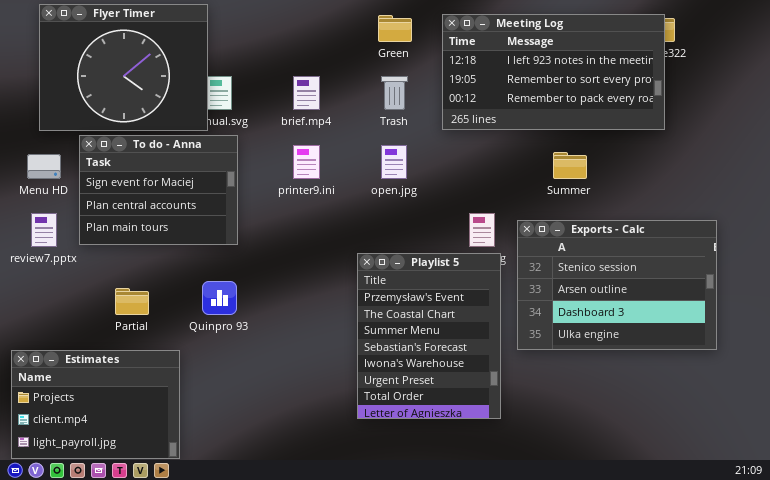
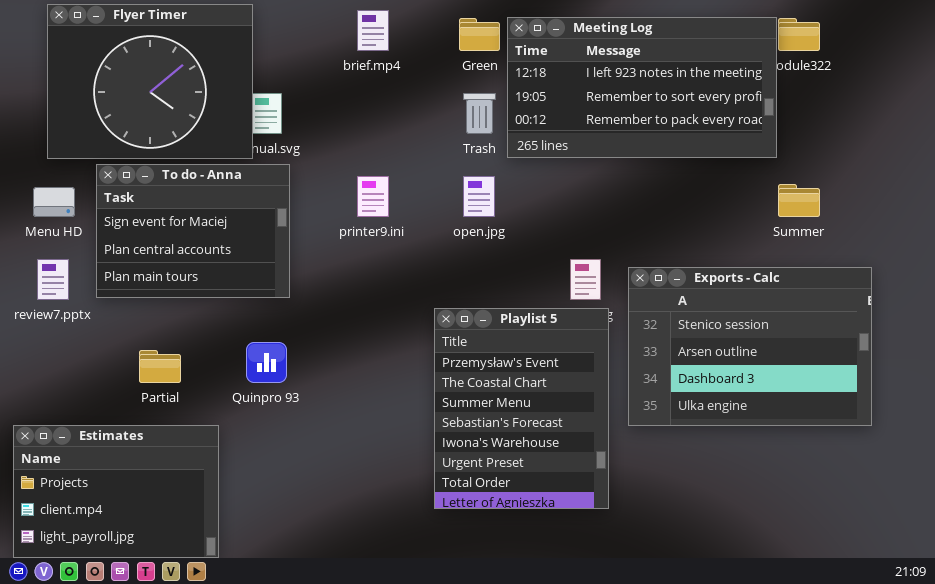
Meeting Log: [442,14,665,130] -> [507,17,777,158], moved
brief.mp4: [293,76,320,110] -> [357,10,389,51], moved
Summer: [553,152,587,179] -> [778,184,820,217], moved

